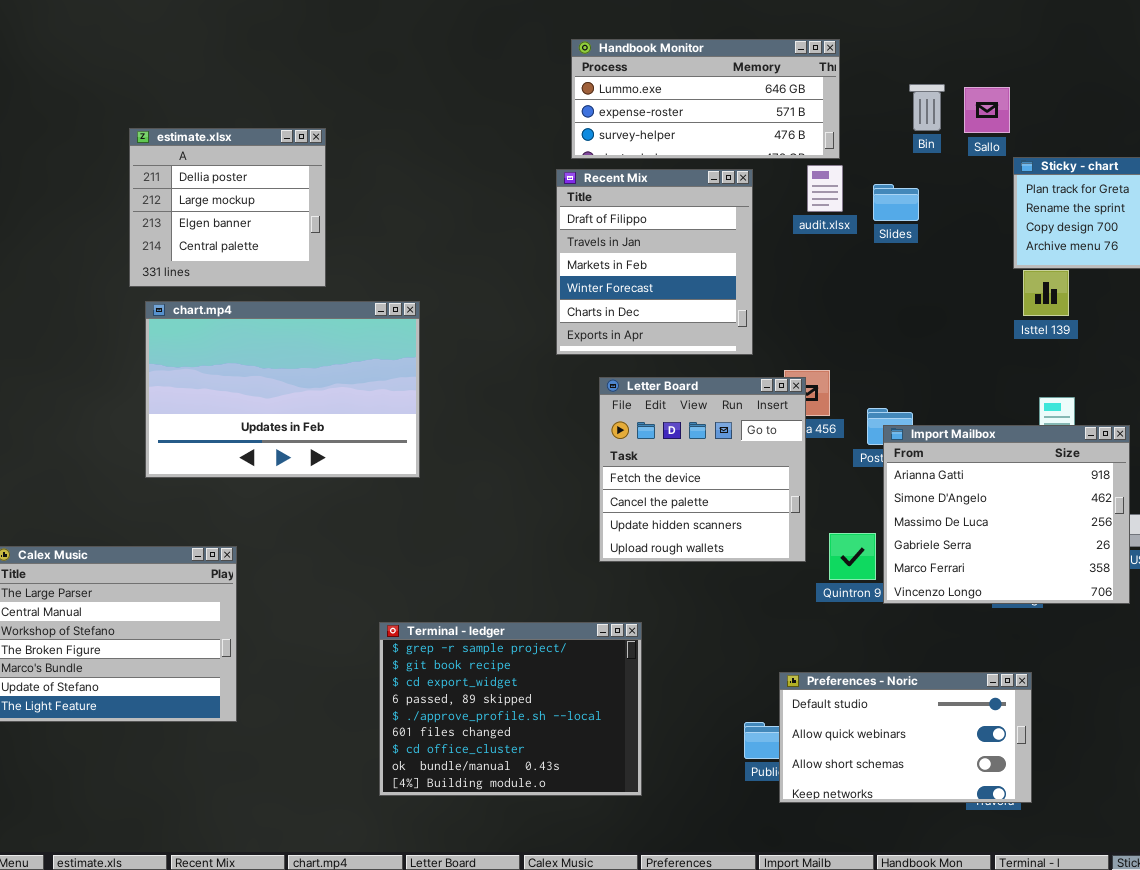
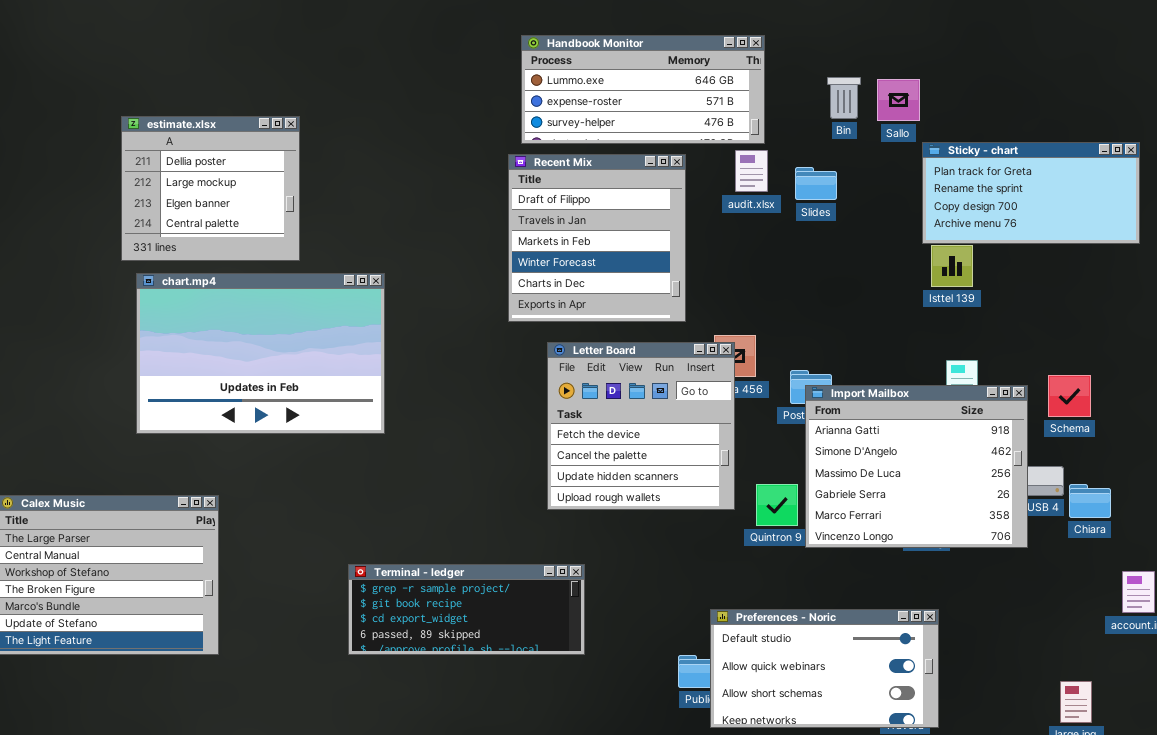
Terminal - ledger: [379,622,642,796] -> [348,564,585,655], resized

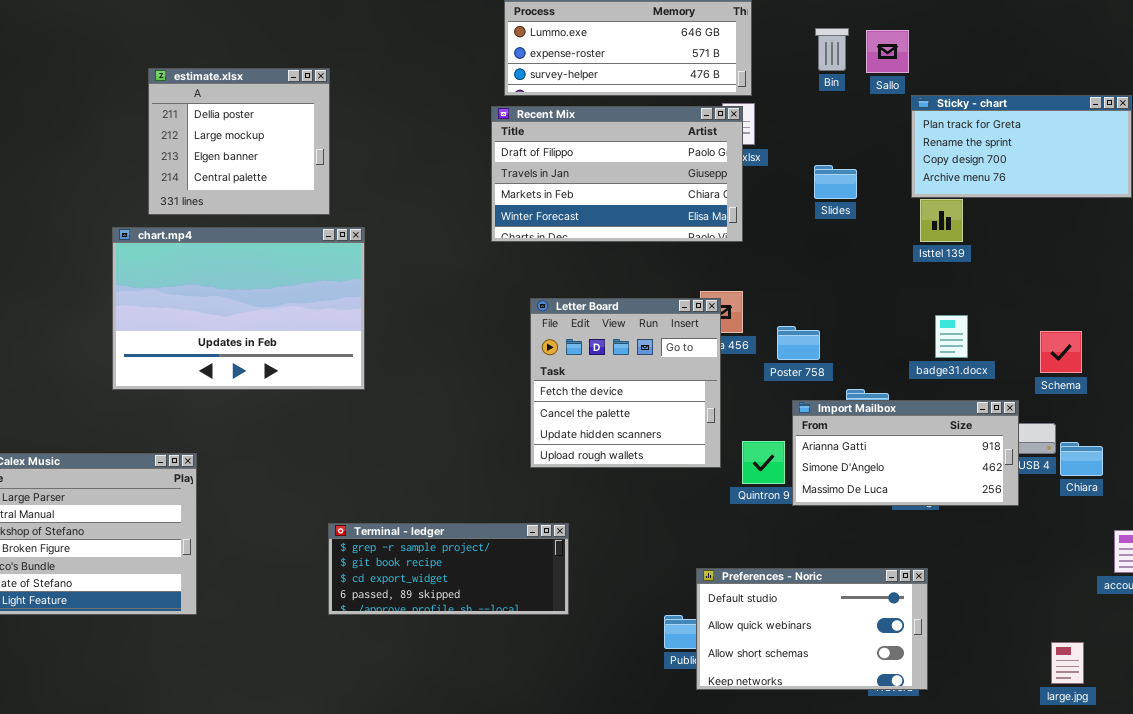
estimate.xlsx: [121,116,300,261] -> [148,68,330,215], moved
Recent Mix: [508,154,686,322] -> [491,106,743,242], resized
Slides: [795,167,837,200] -> [814,165,857,199], moved
Import Mailbox: [805,385,1028,548] -> [792,400,1019,506], resized

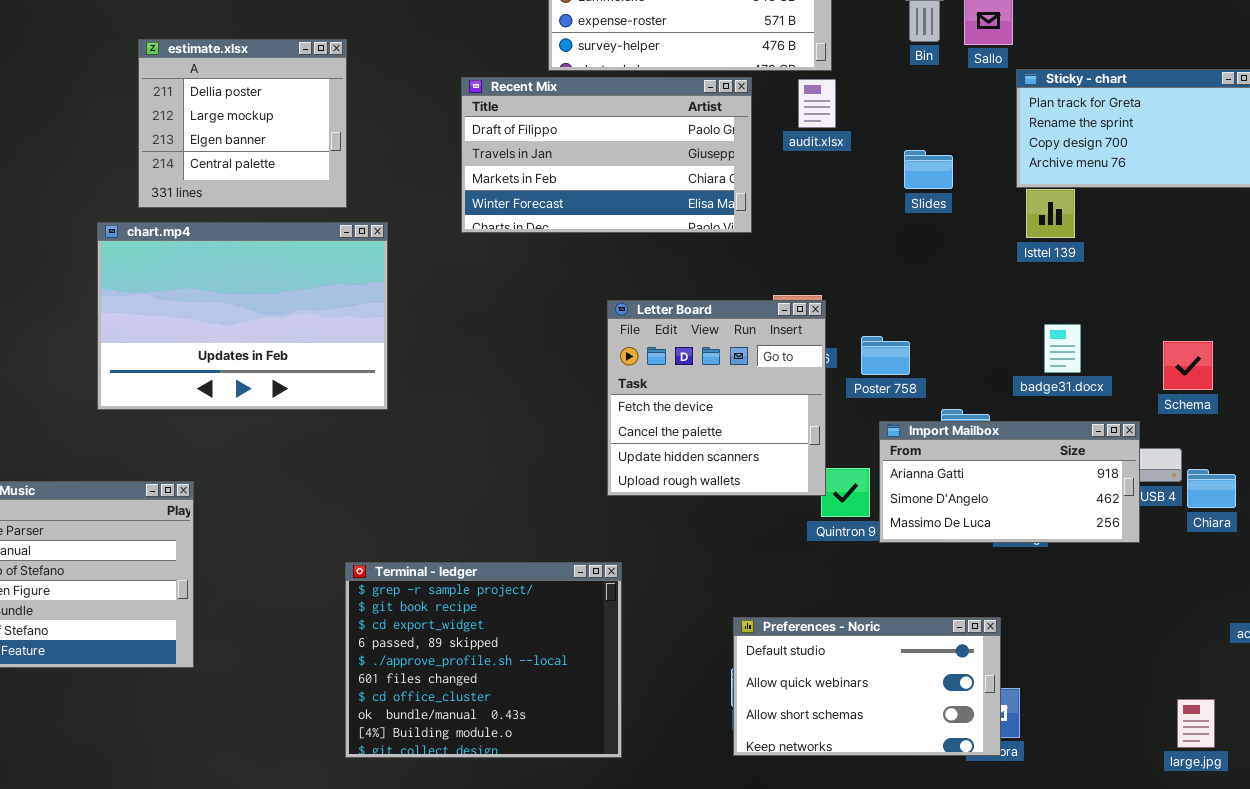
Recent Mix: [491,106,743,242] -> [461,77,752,233], moved
Letter Board: [530,298,721,468] -> [607,300,826,496], moved
Terminal - ledger: [328,523,569,615] -> [345,562,622,758], resized
Preferences - Noric: [696,568,928,690] -> [733,617,1001,756], moved

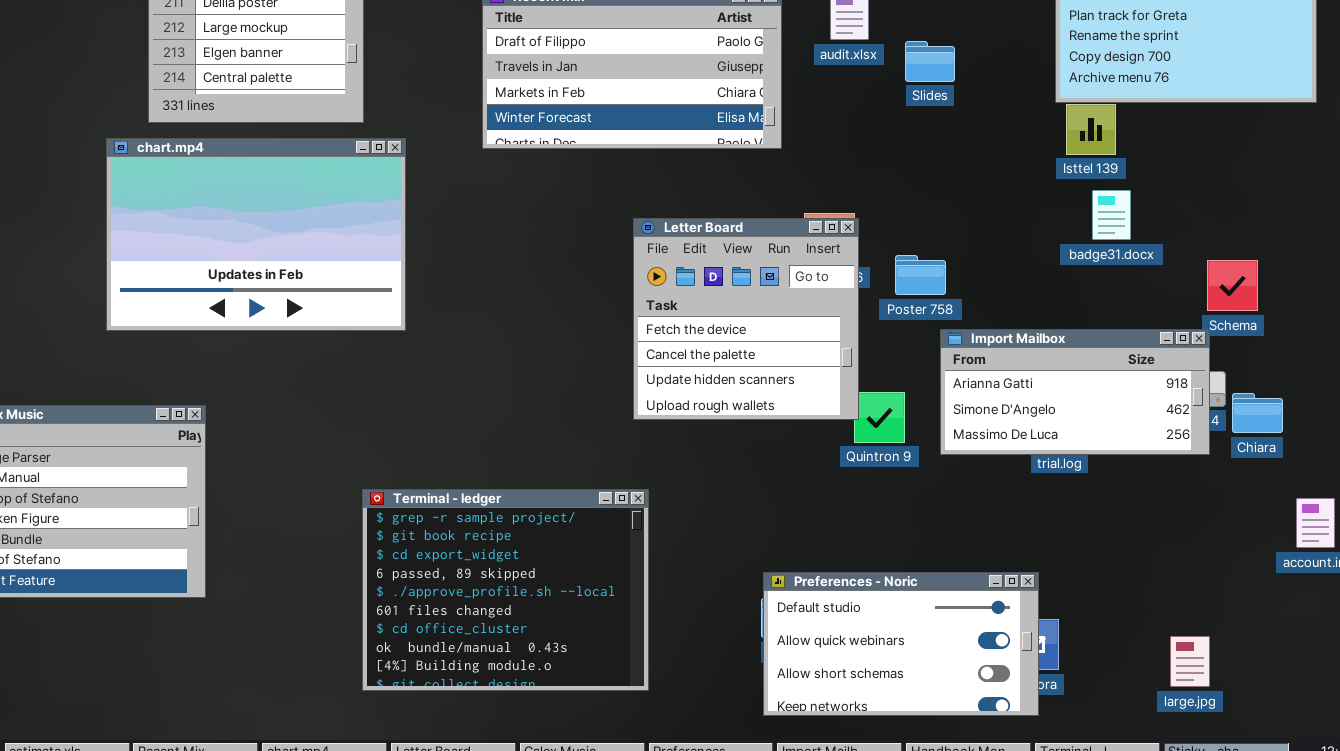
Slides: [904,150,953,189] -> [905,41,955,82], moved
badge31.docx: [1044,324,1081,373] -> [1092,190,1131,240], moved
Import Mailbox: [879,421,1140,543] -> [940,329,1210,455], moved
Preferences - Noric: [733,617,1001,756] -> [763,572,1039,716], moved
large.jpg: [1177,699,1215,748] -> [1170,636,1210,687], moved

